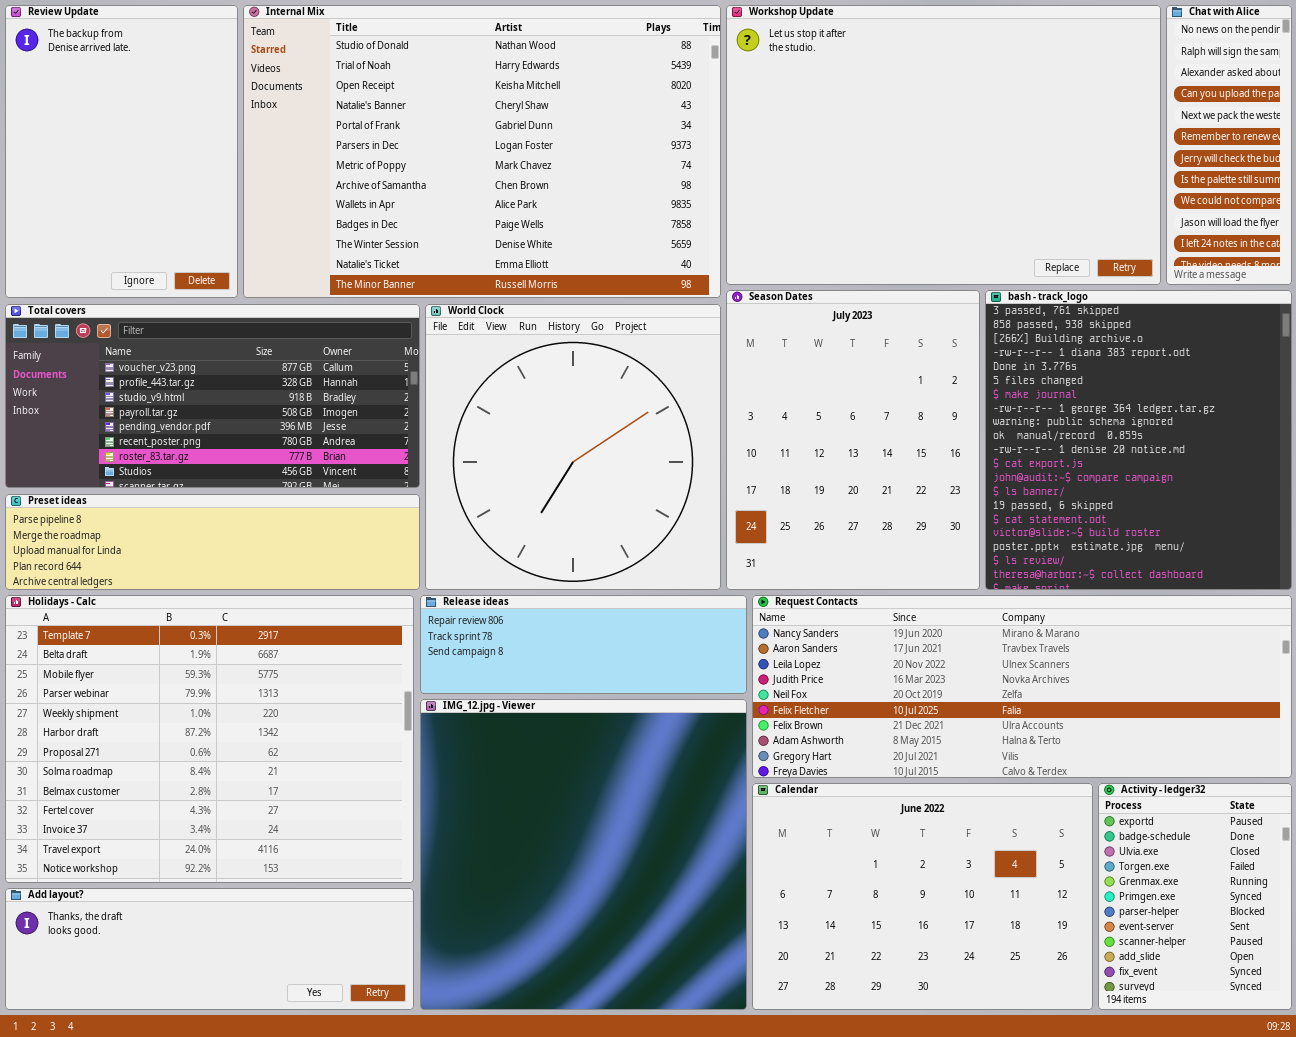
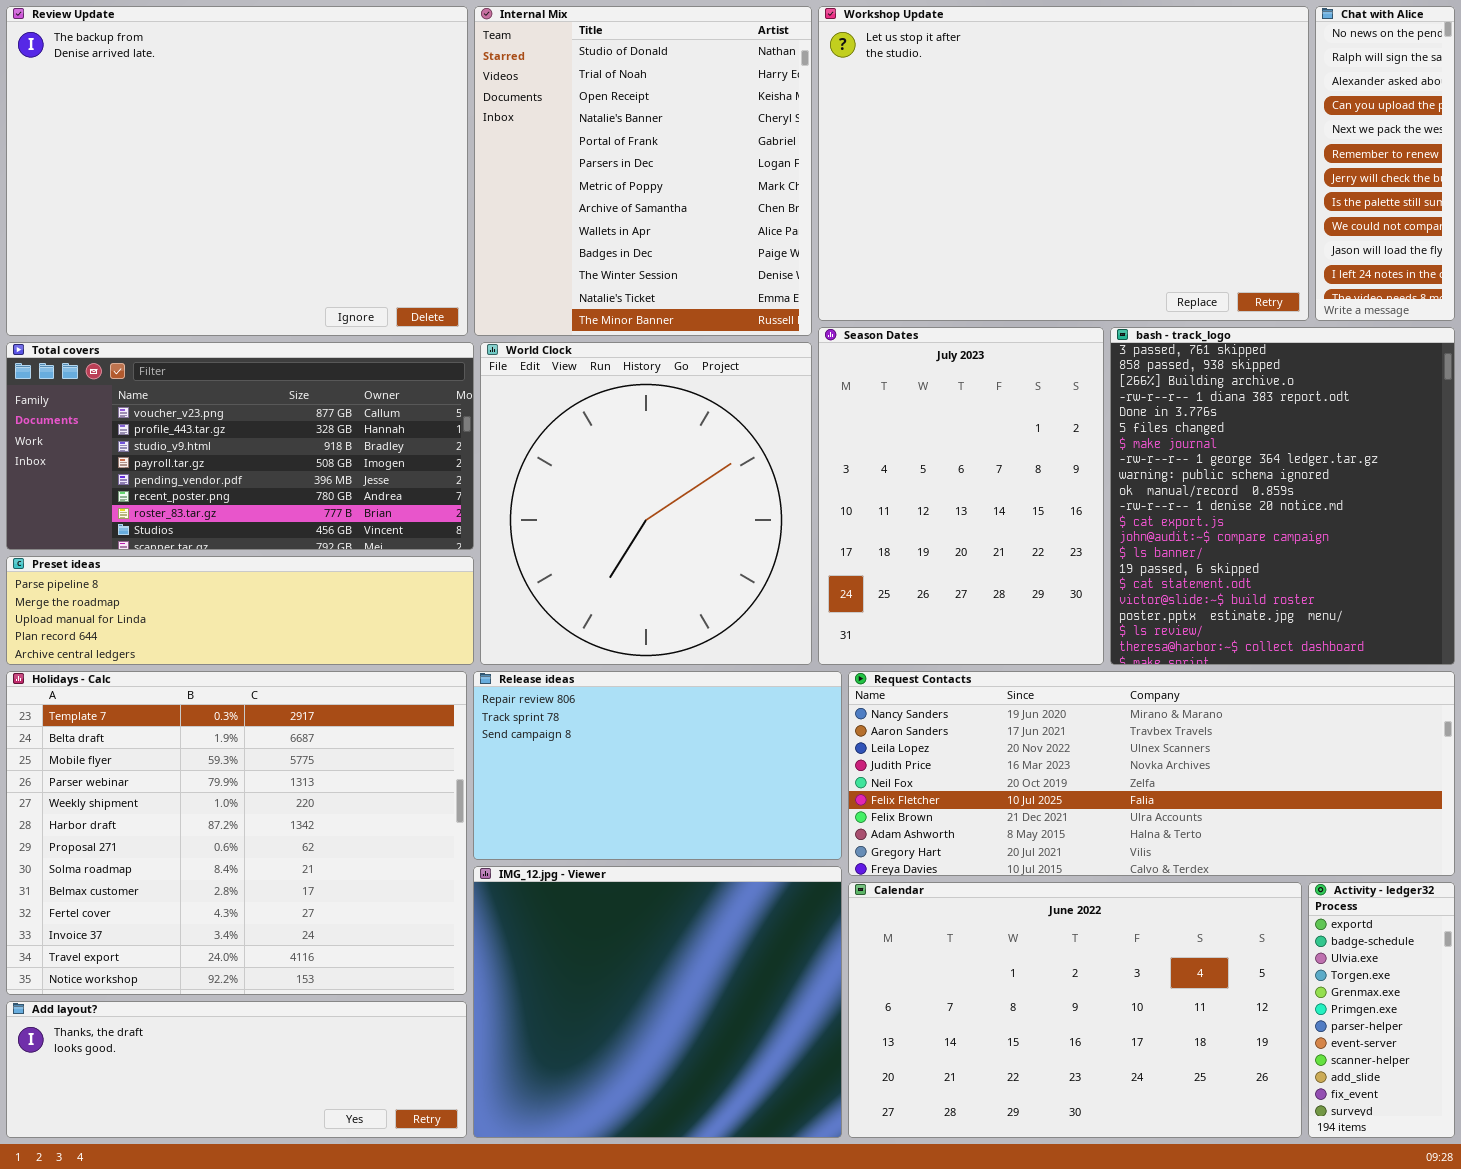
Review Update: [5,5,238,298] -> [6,6,468,336], resized
Internal Mix: [243,5,721,298] -> [474,6,812,336], resized
Release ideas: [420,595,747,694] -> [473,671,842,860], resized
IMG_12.jpg - Viewer: [420,699,747,1010] -> [473,866,842,1138], resized
Calendar: [752,783,1093,1010] -> [848,882,1302,1138], resized
Activity - ledger32: [1098,783,1292,1010] -> [1308,882,1455,1138], resized

